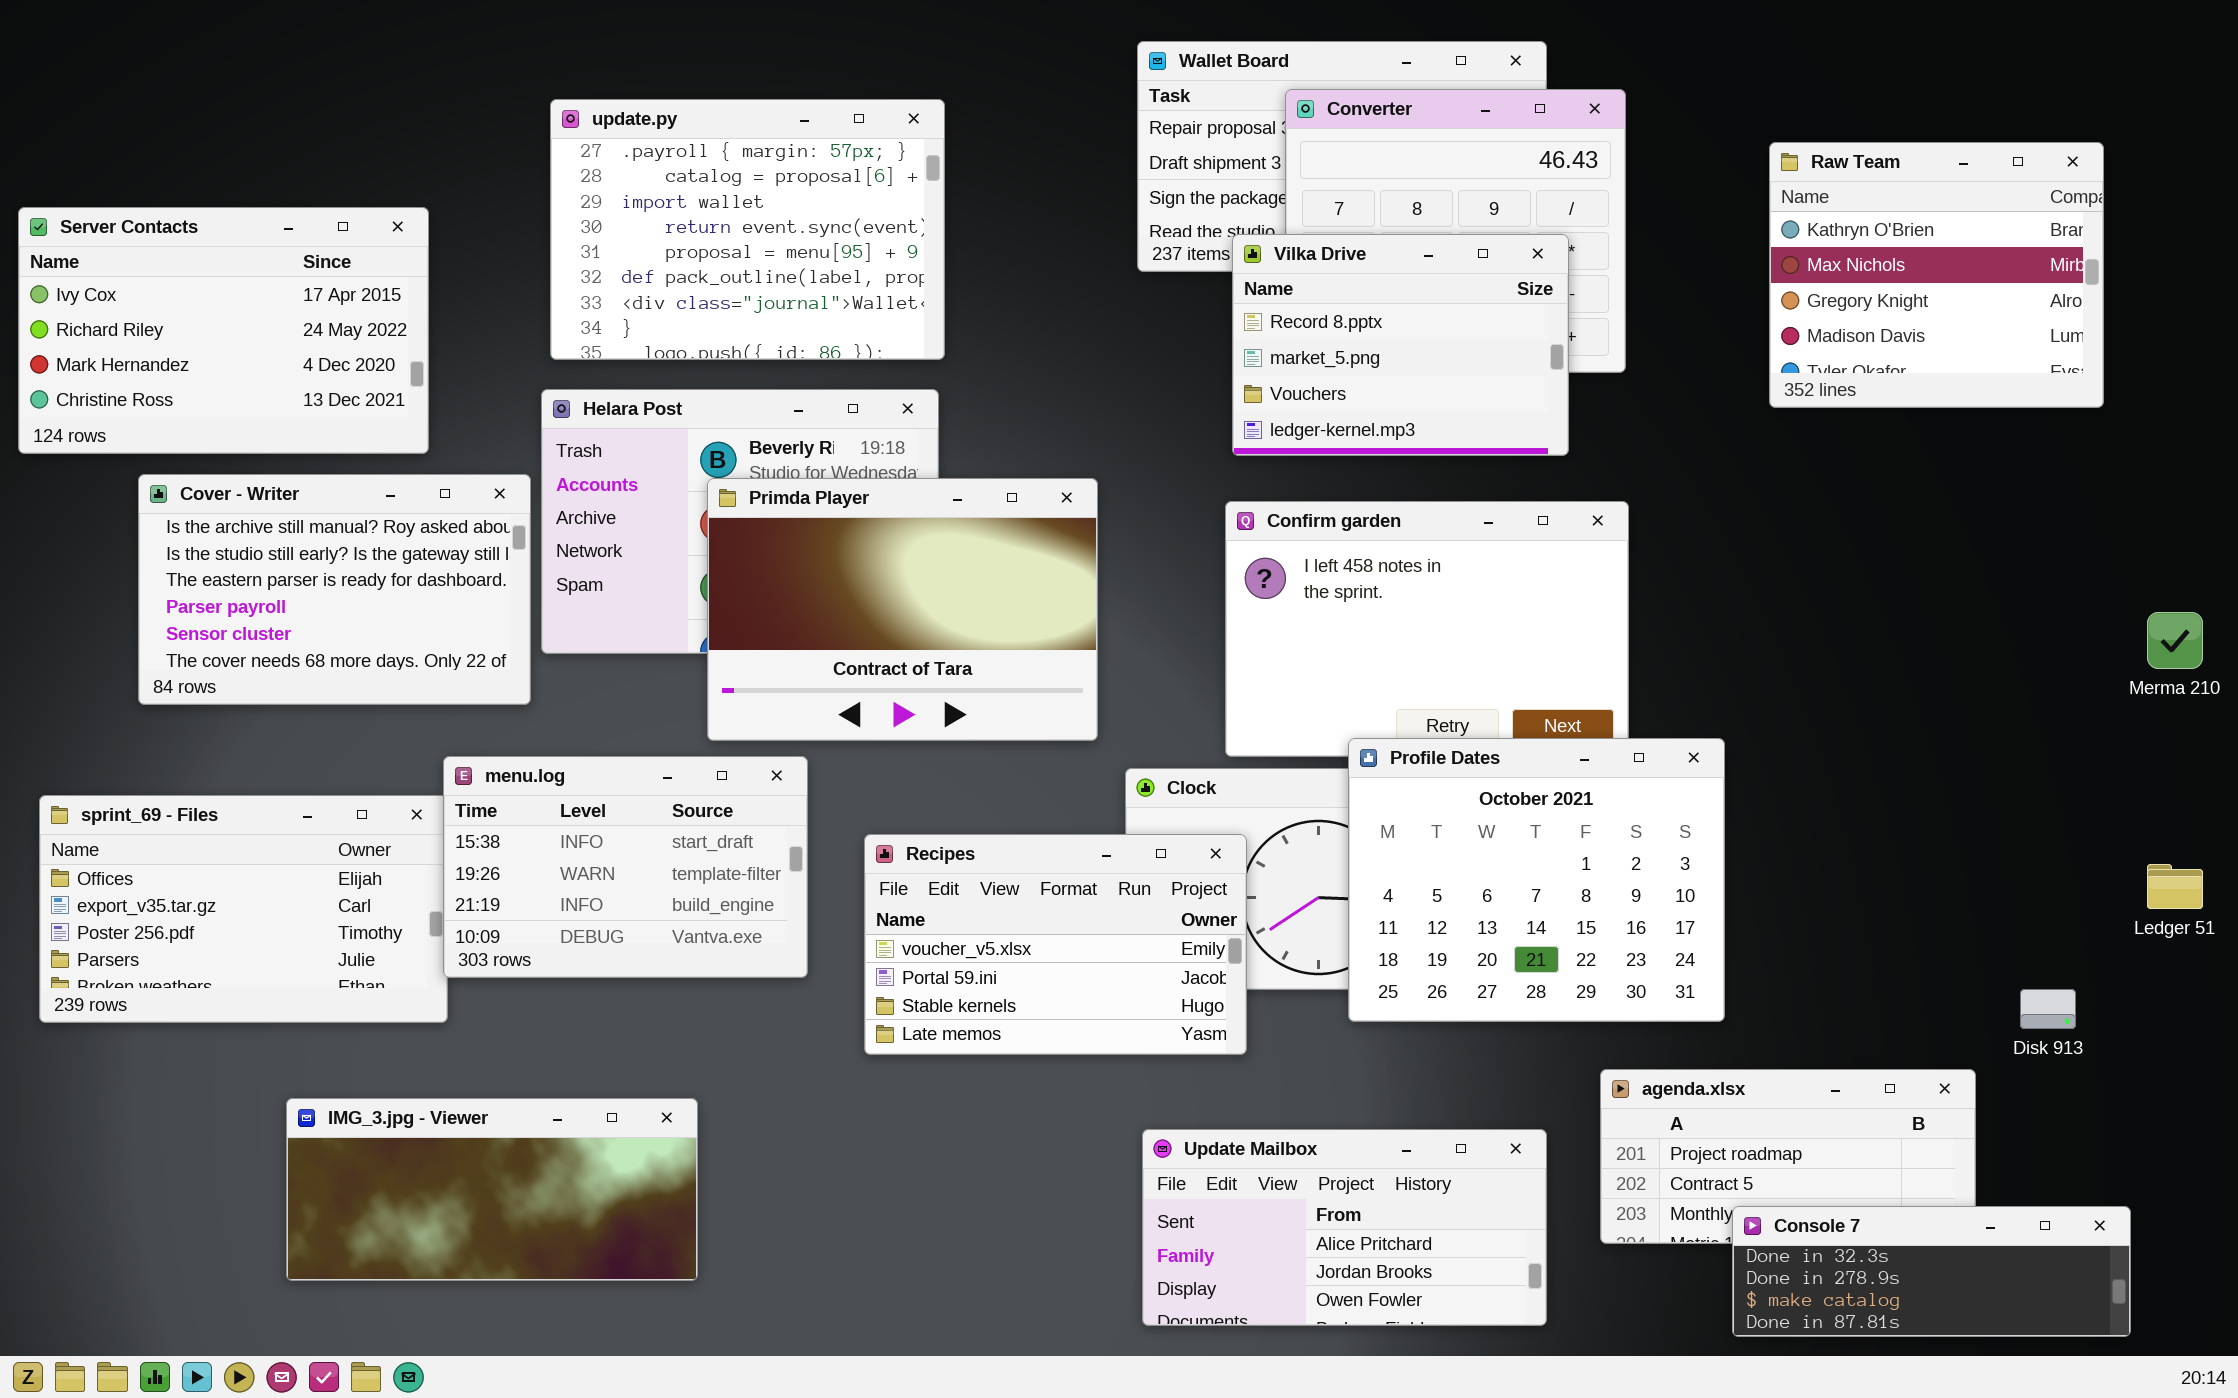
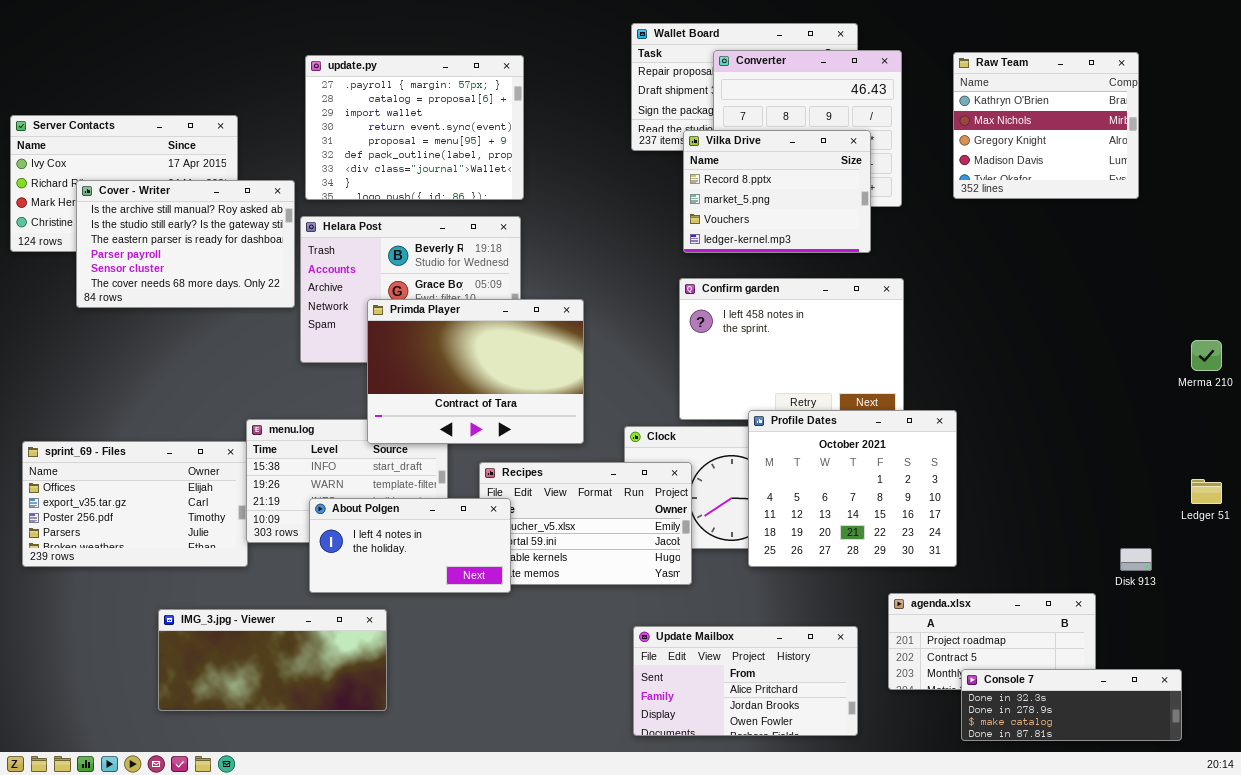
Raw Team: [1769,142,2104,408] -> [953,52,1139,199], moved
Cover - Writer: [138,474,531,705] -> [76,180,295,308], moved
Primda Player: [707,478,1098,741] -> [367,299,584,444], moved
About Polgen: none -> [309,498,511,593], opened

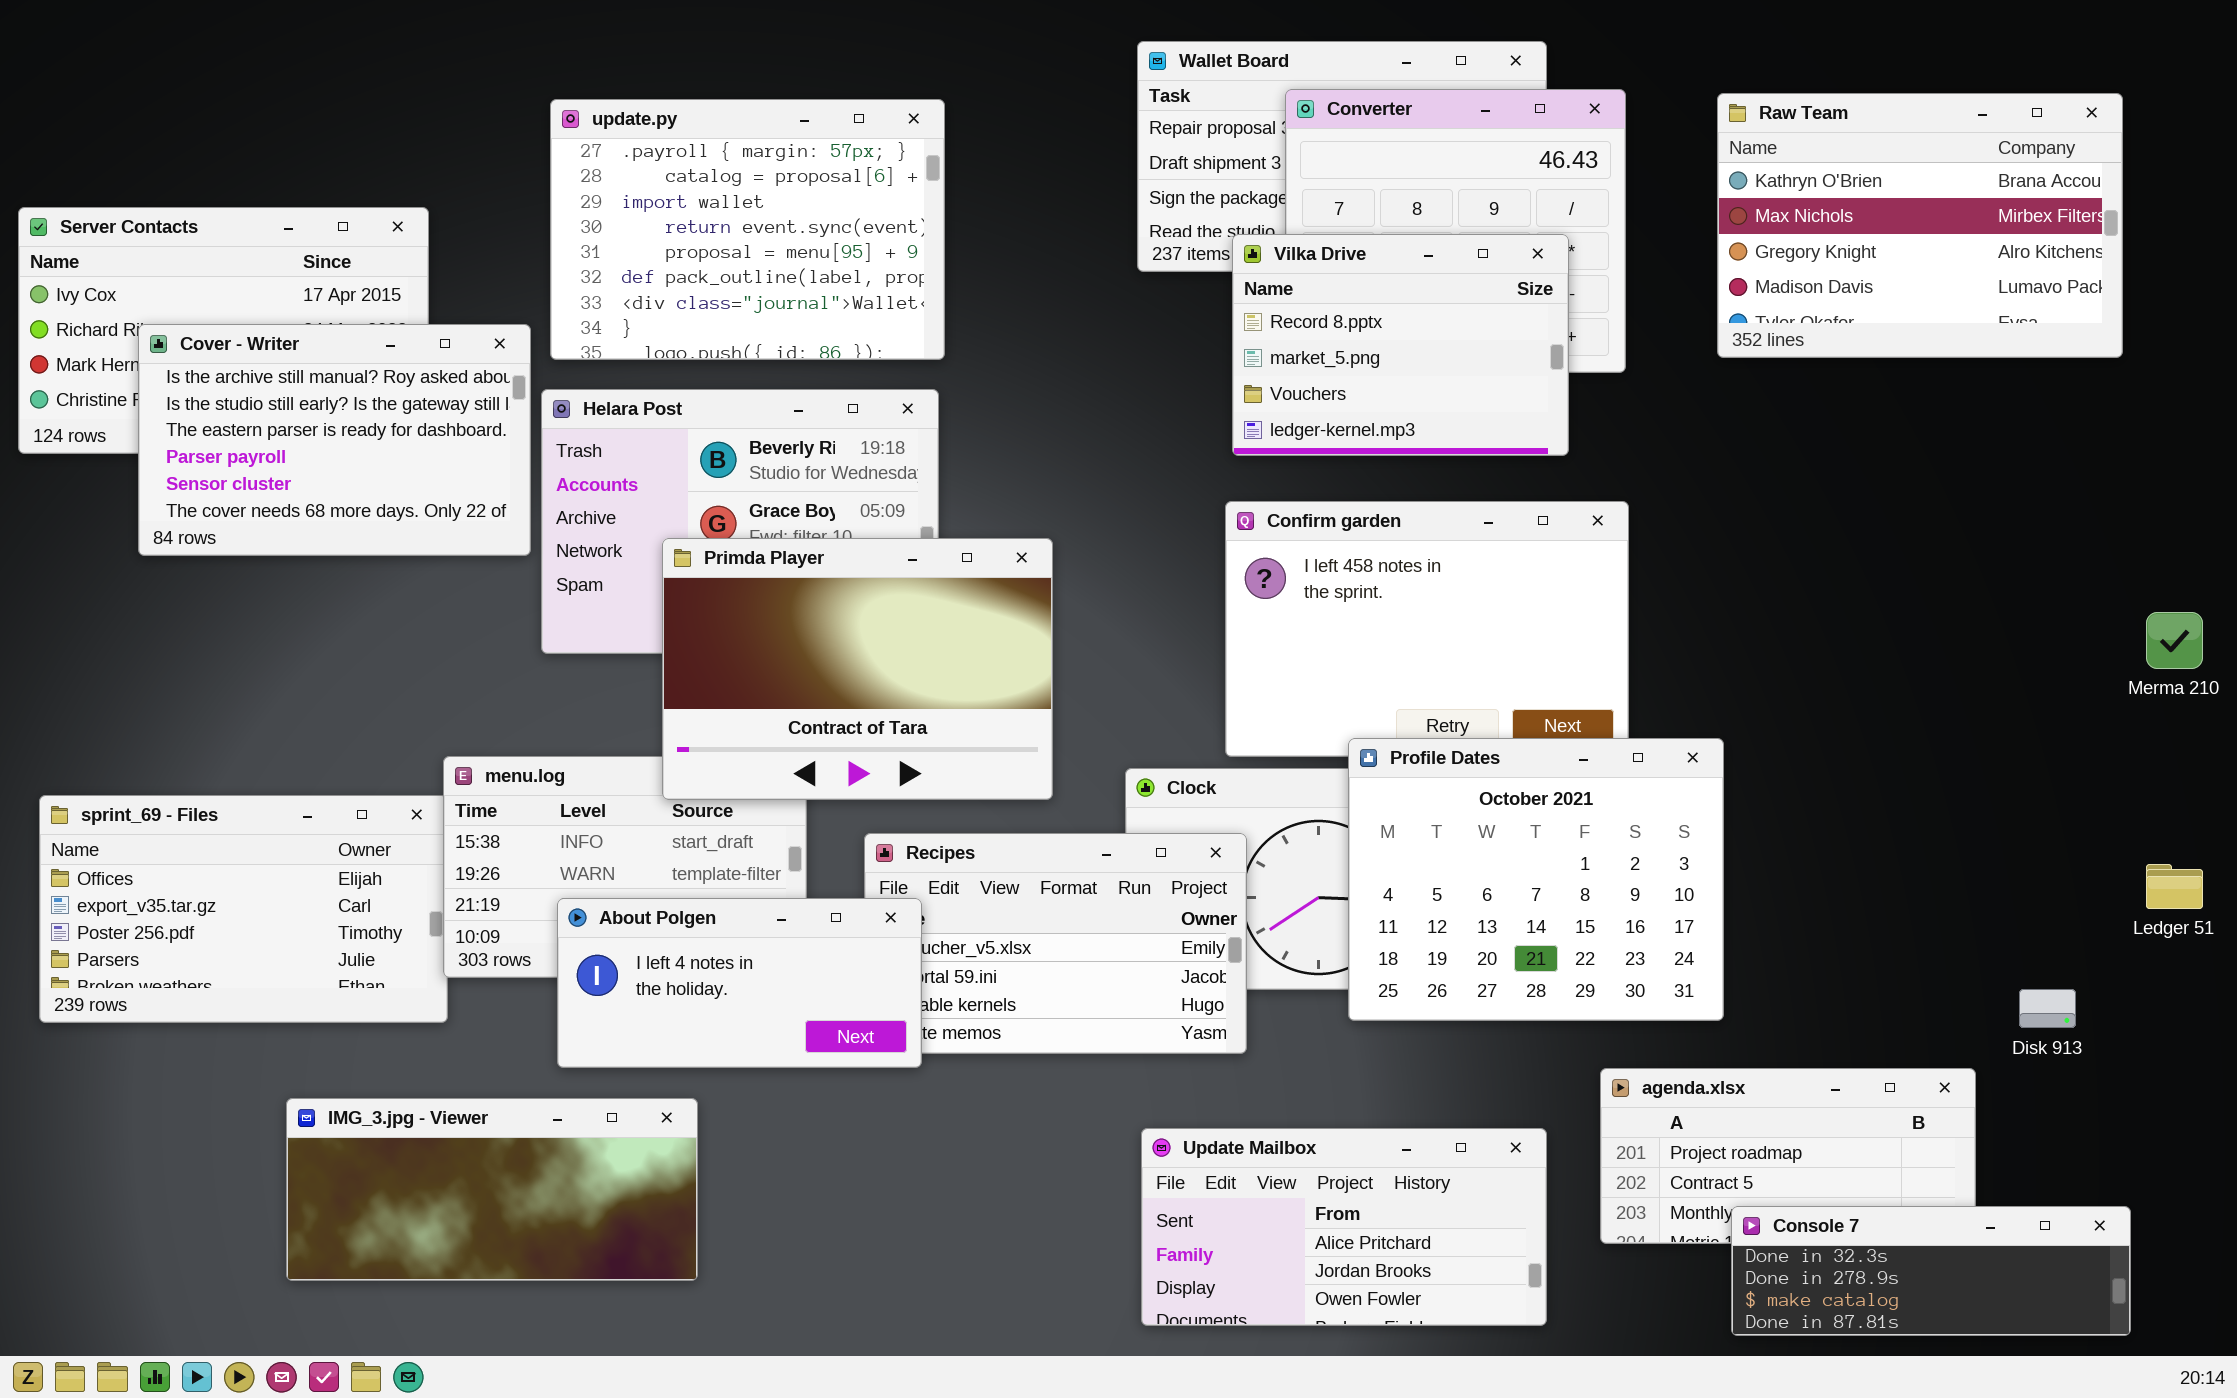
Raw Team: [953,52,1139,199] -> [1717,93,2123,358], resized

